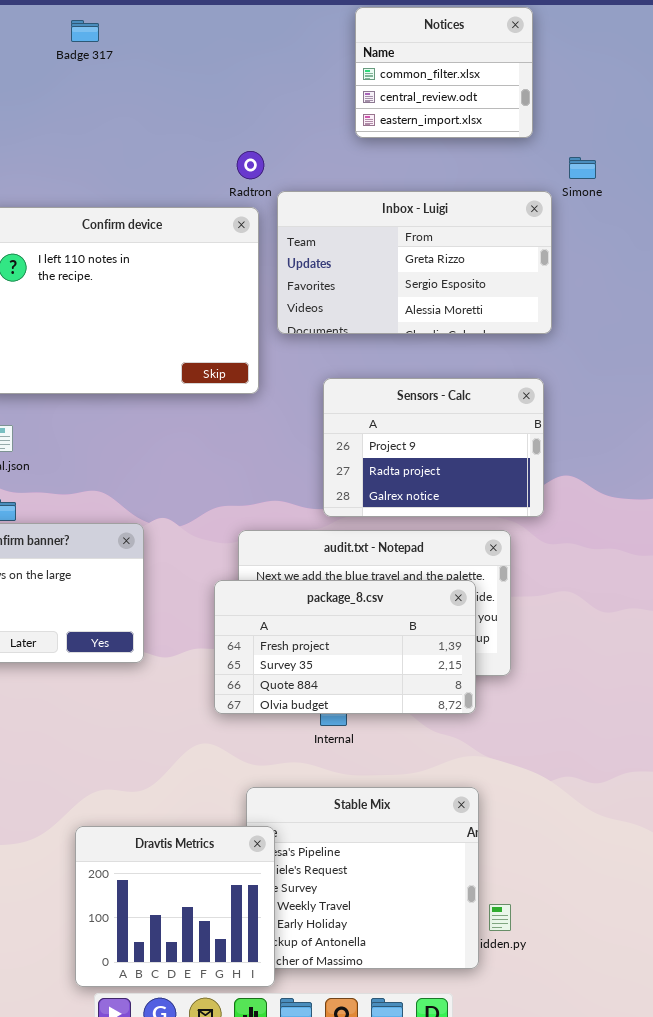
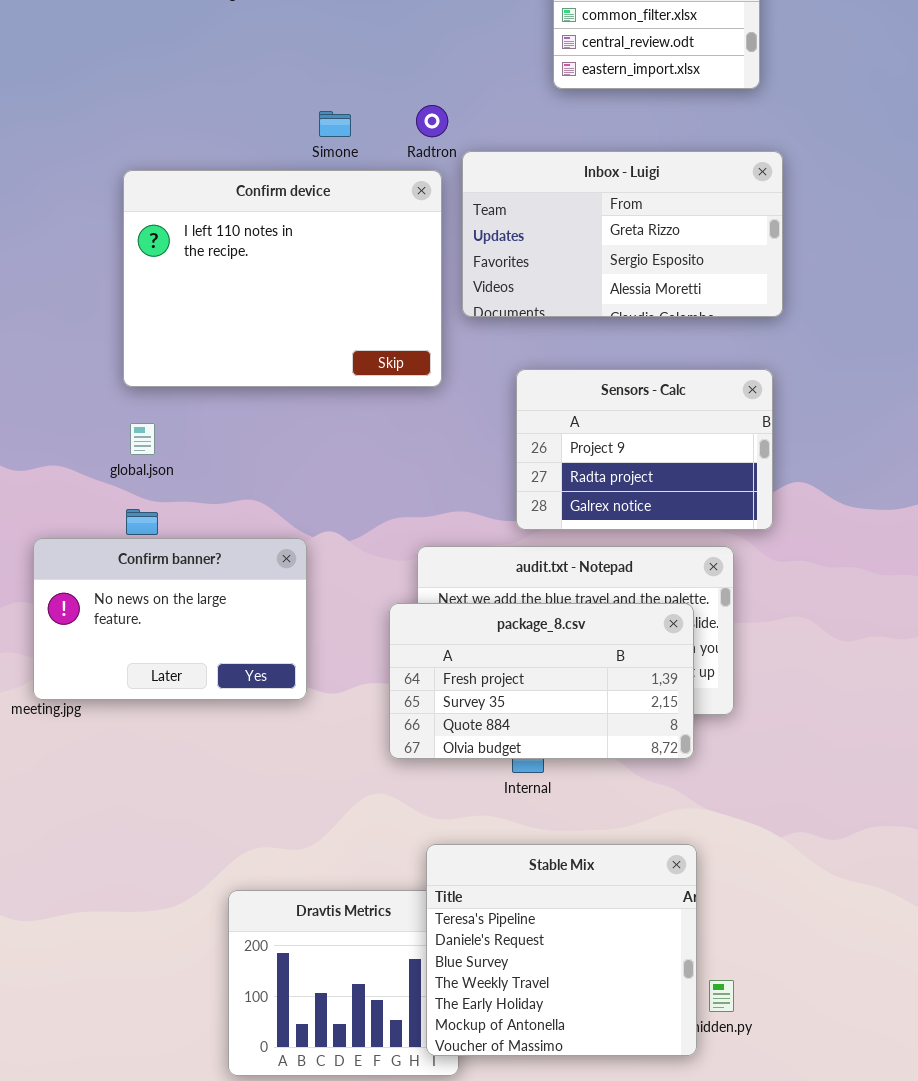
Simone: [569,157,596,179] -> [319,111,351,137], moved
Stable Mix: [246,787,479,969] -> [426,844,697,1056], raised

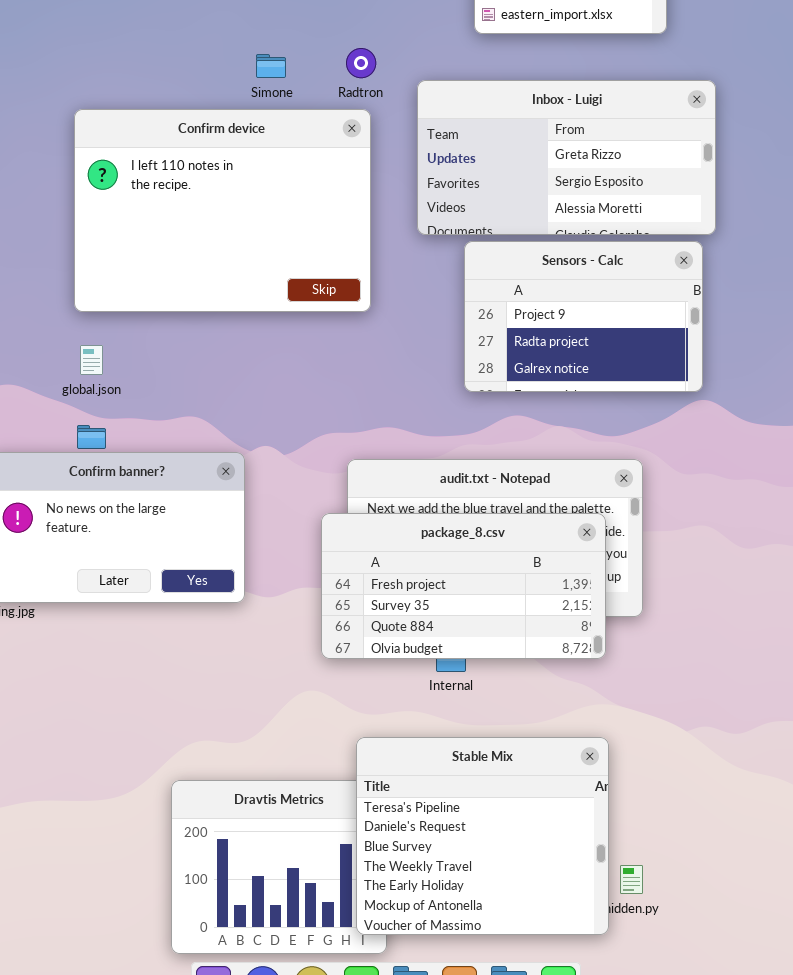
Inbox - Luigi: [462,151,783,317] -> [417,80,716,235], moved
Sensors - Calc: [516,369,773,530] -> [464,241,703,392], moved

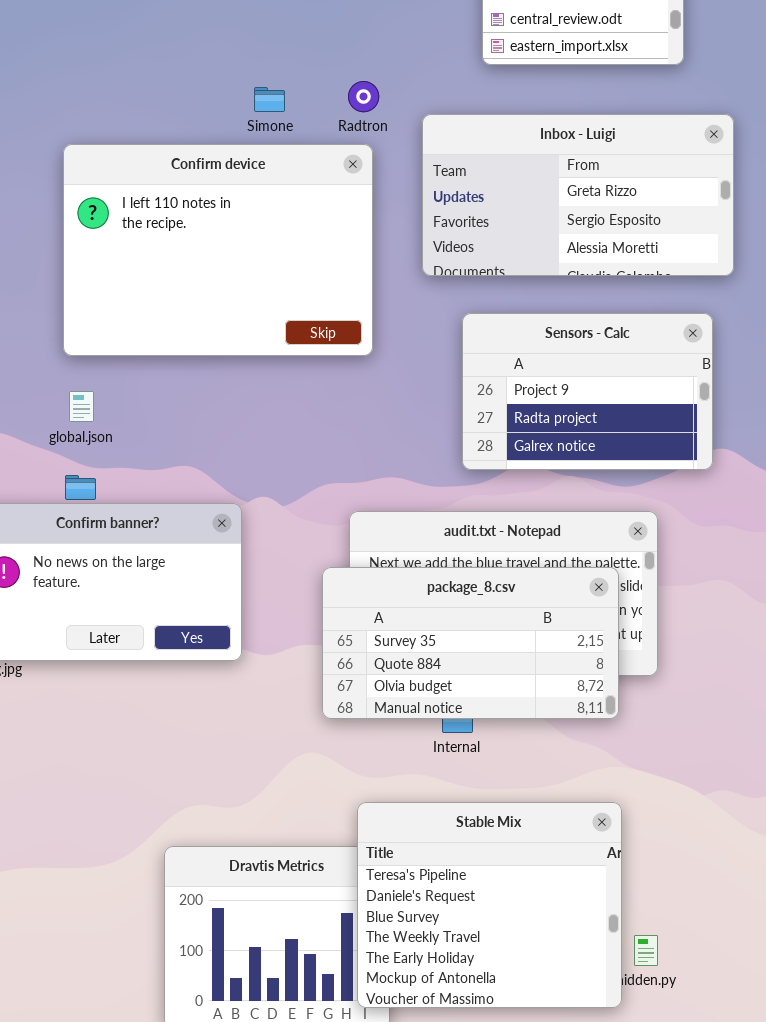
Sensors - Calc: [464,241,703,392] -> [462,313,713,470], moved
package_8.csv: [321,513,606,659] -> [322,567,619,719], scrolled down 1 row

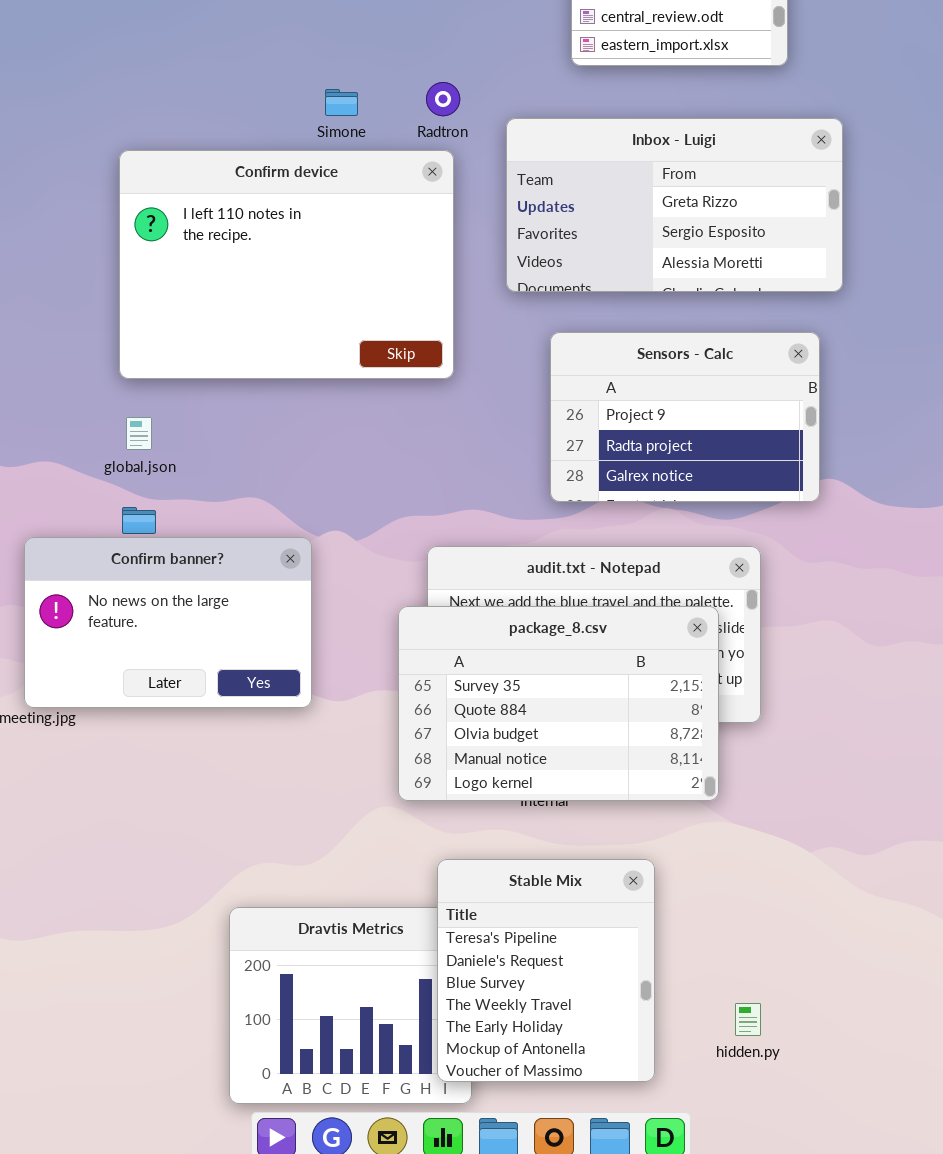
package_8.csv: [322,567,619,719] -> [398,606,719,801], resized
Stable Mix: [357,802,622,1008] -> [437,859,655,1082], resized

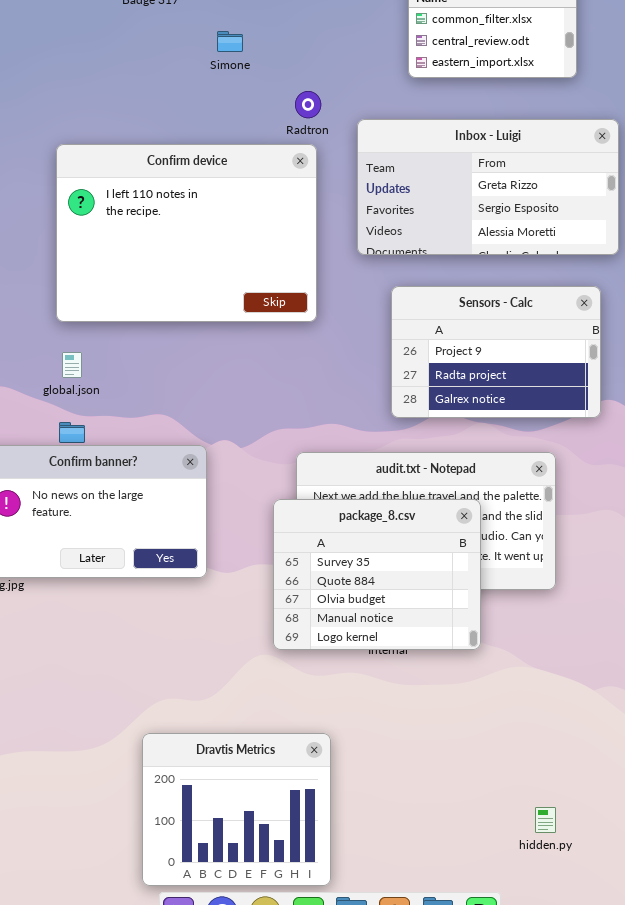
Simone: [325,89,358,116] -> [217,31,243,52], moved
package_8.csv: [398,606,719,801] -> [273,499,481,650], resized
Stable Mix: [437,859,655,1082] -> none, closed

